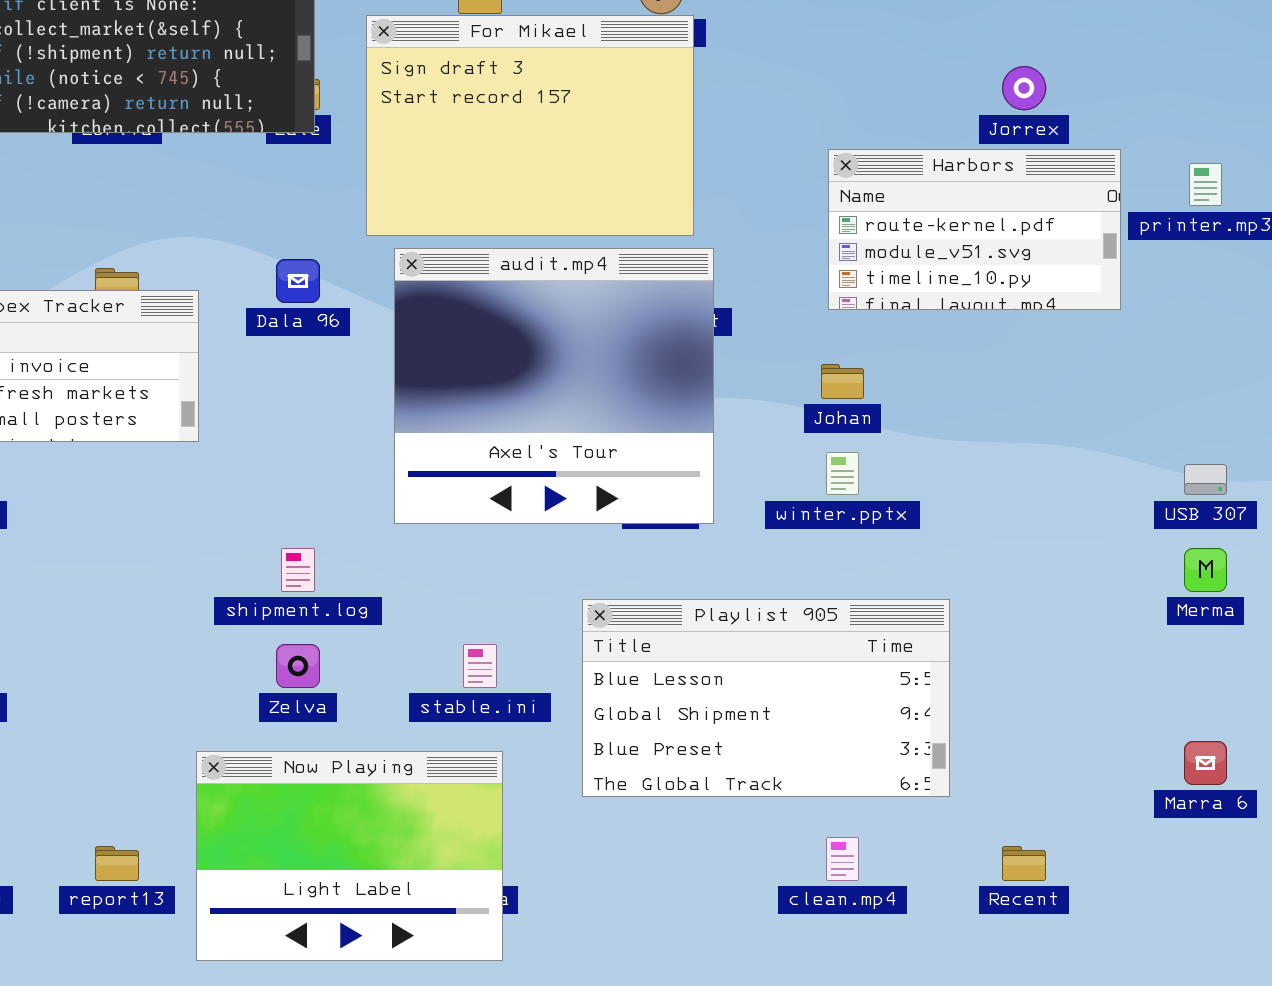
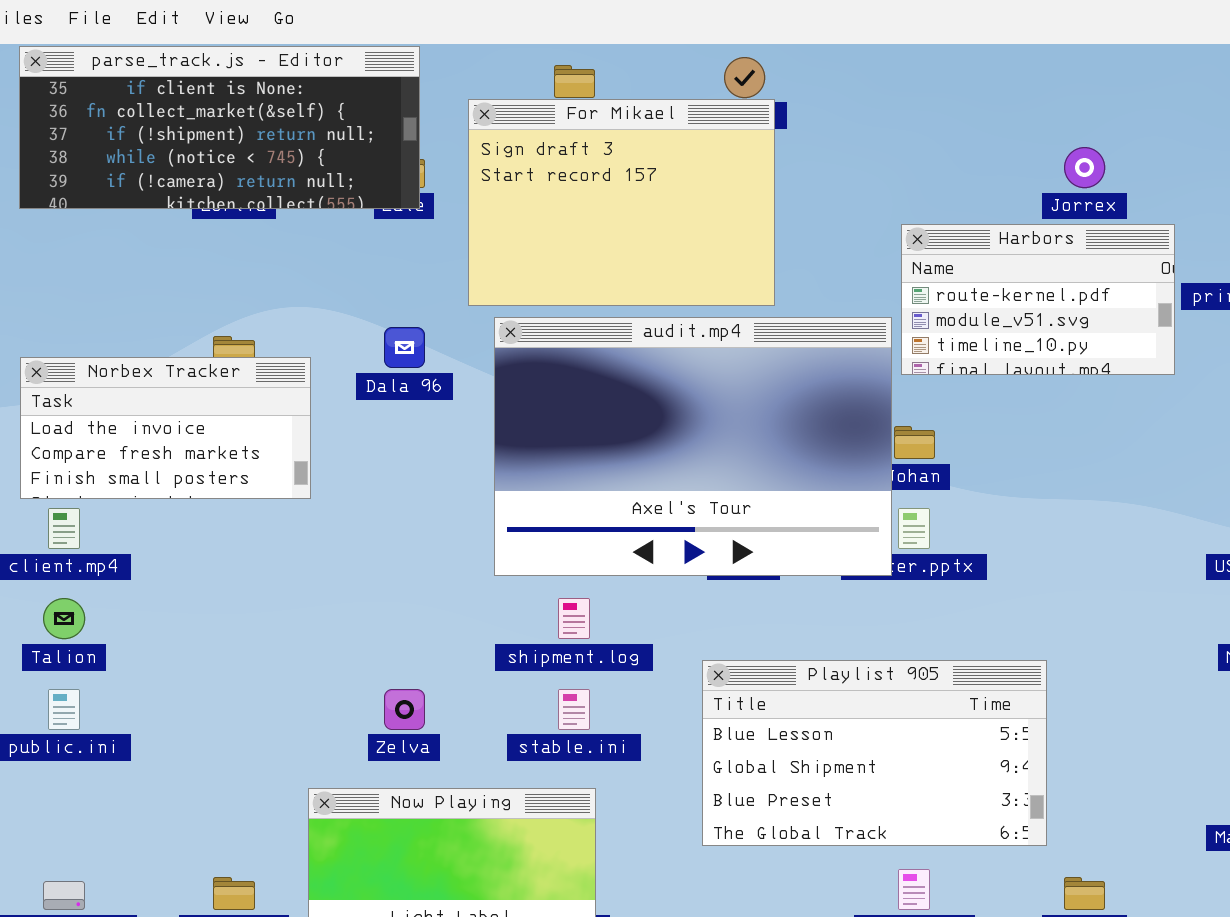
audit.mp4: [394,248,714,524] -> [494,317,892,576], resized
shipment.log: [281,548,315,592] -> [558,598,590,639], moved
Playlist 905: [582,599,950,797] -> [702,660,1047,846], moved

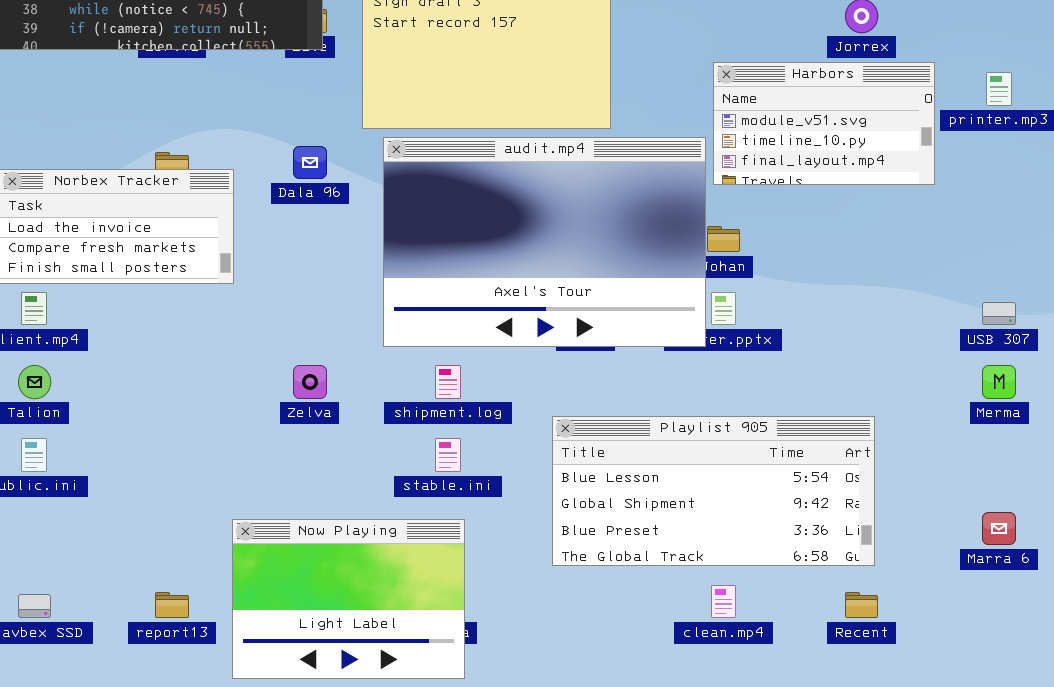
Harbors: [901,224,1175,375] -> [713,62,935,185], scrolled down 1 row
Playlist 905: [702,660,1047,846] -> [552,416,875,566], resized
Zelva: [384,689,425,730] -> [293,365,327,399], moved

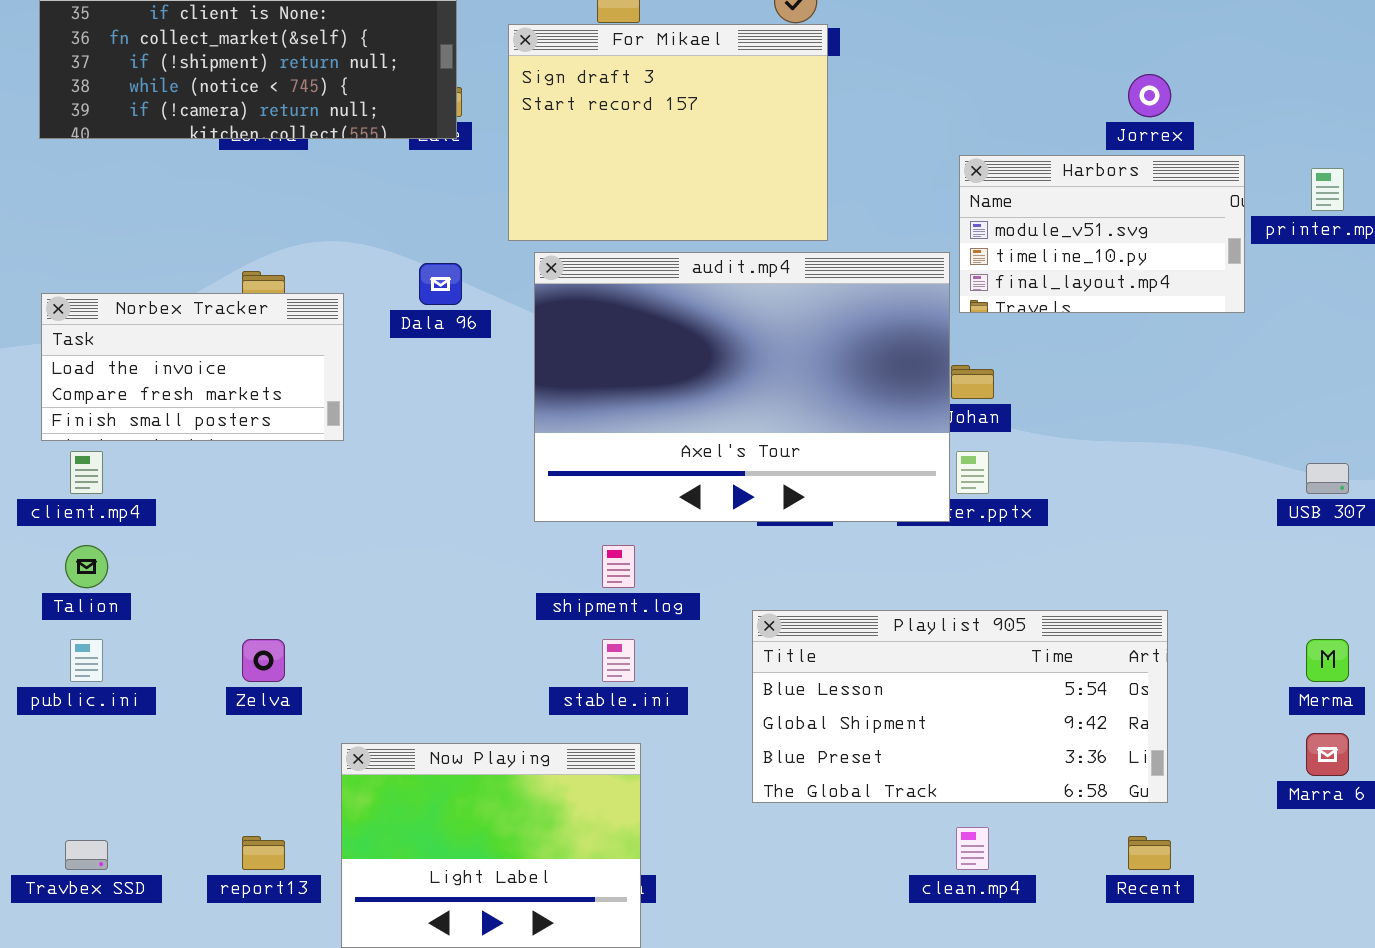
Zelva: [293,365,327,399] -> [242,639,285,682], moved
Merma: [982,365,1016,399] -> [1306,639,1349,682], moved

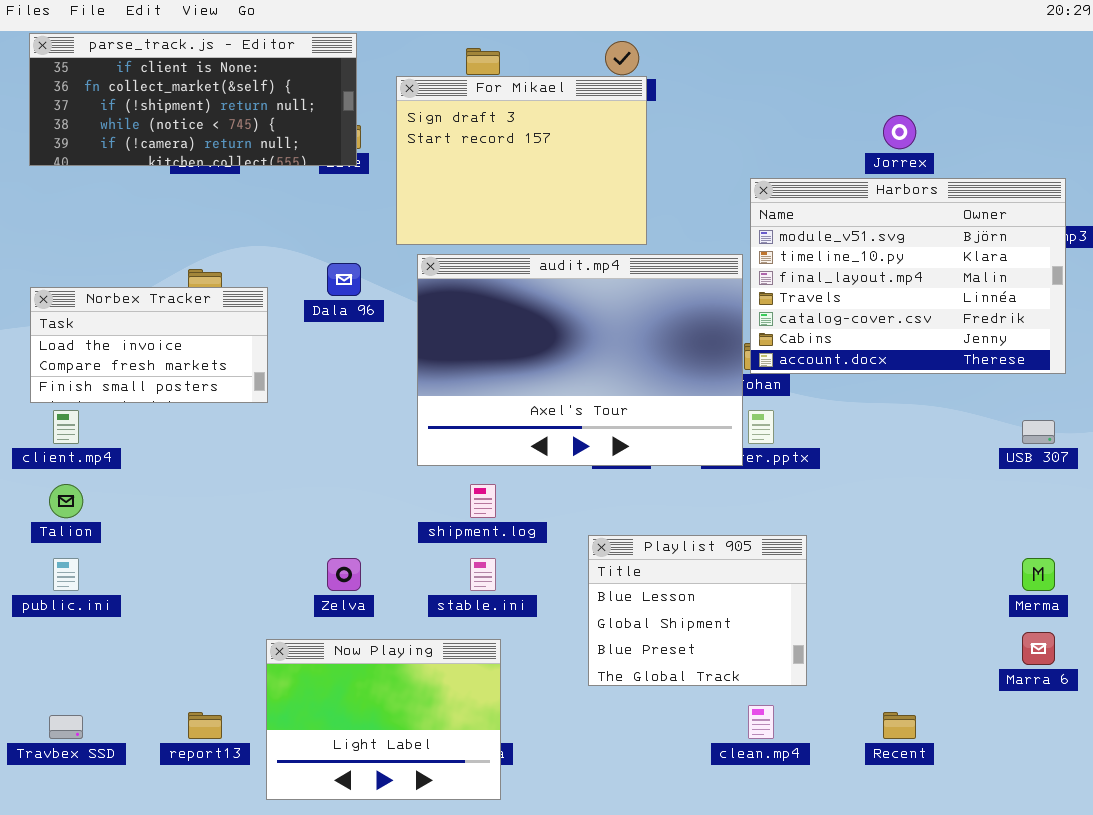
Harbors: [959,155,1245,313] -> [750,178,1066,374], resized
Playlist 905: [752,610,1168,803] -> [588,535,807,686], resized
Zelva: [242,639,285,682] -> [327,558,361,591], moved

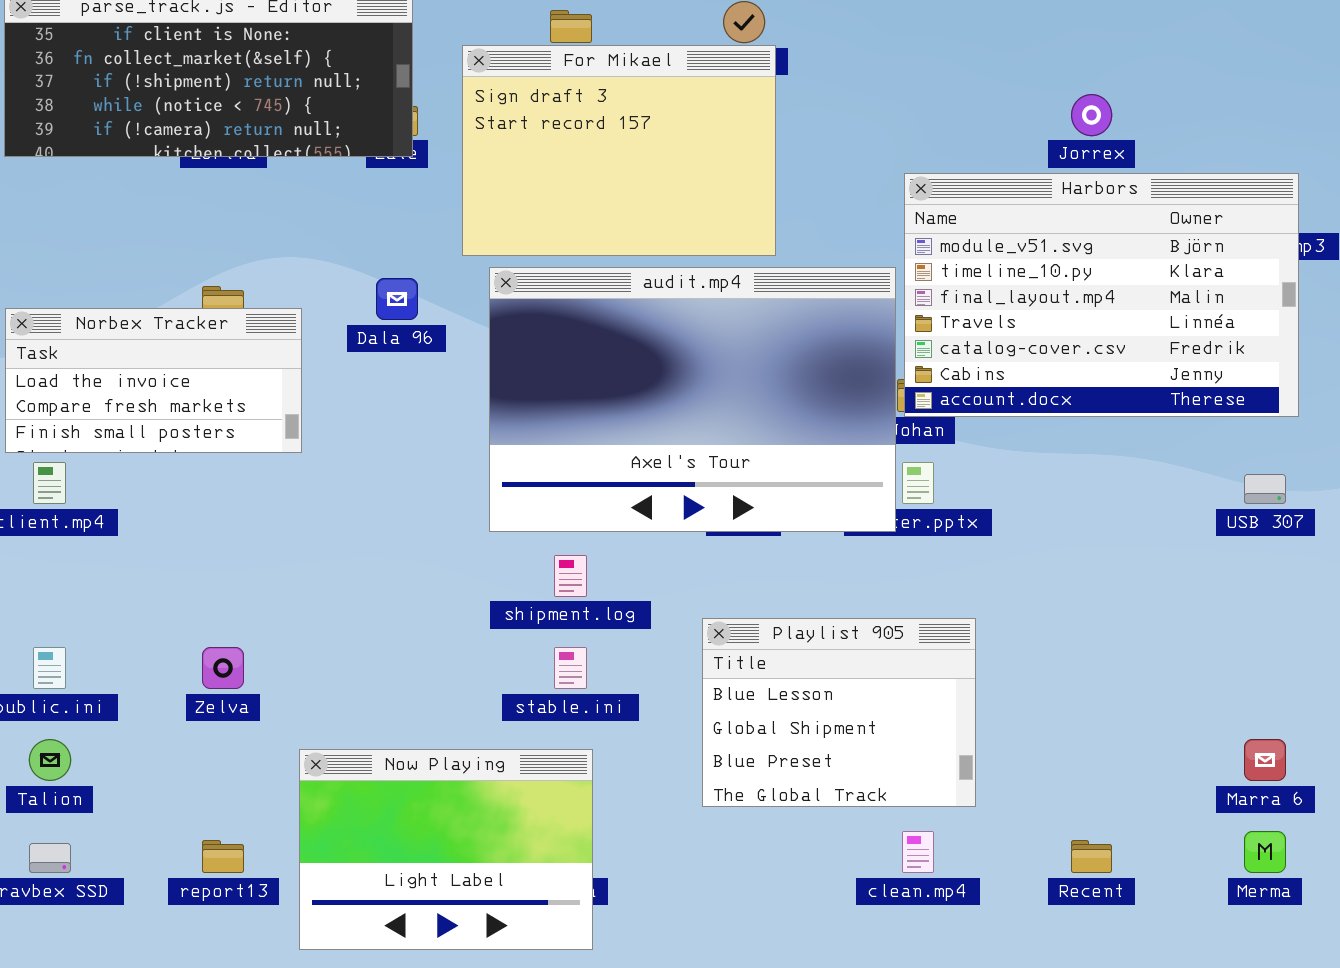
Talion: [49,484,83,518] -> [29,739,71,781], moved
Zelva: [327,558,361,591] -> [202,647,244,689], moved
Merma: [1022,558,1055,591] -> [1244,831,1286,873], moved

